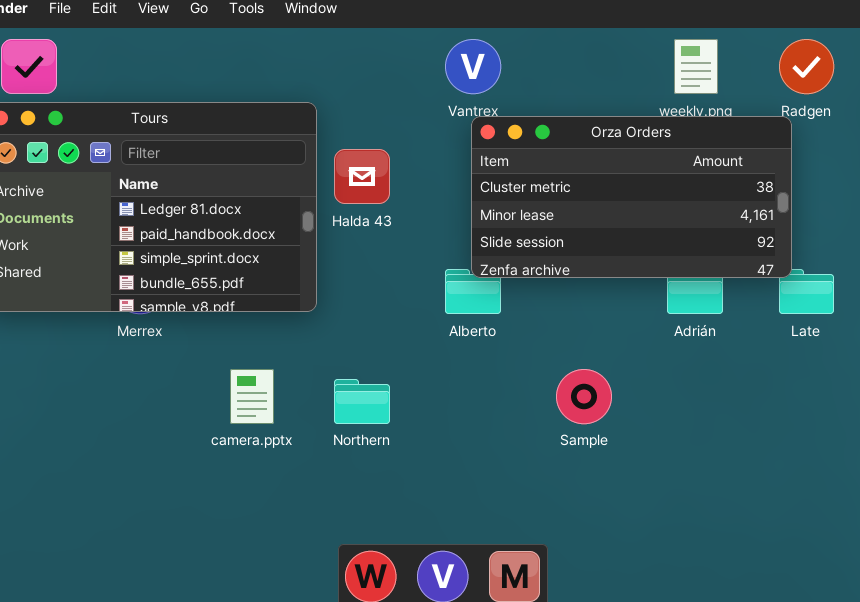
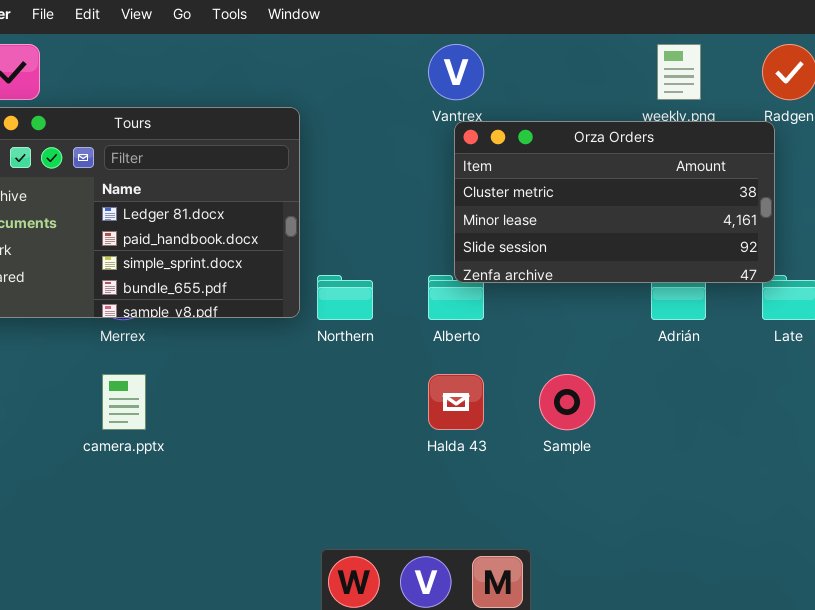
Halda 43: [334,149,390,204] -> [428,374,484,430], moved
camera.pptx: [230,369,274,424] -> [102,374,146,430], moved
Northern: [334,379,390,424] -> [317,275,373,320], moved

